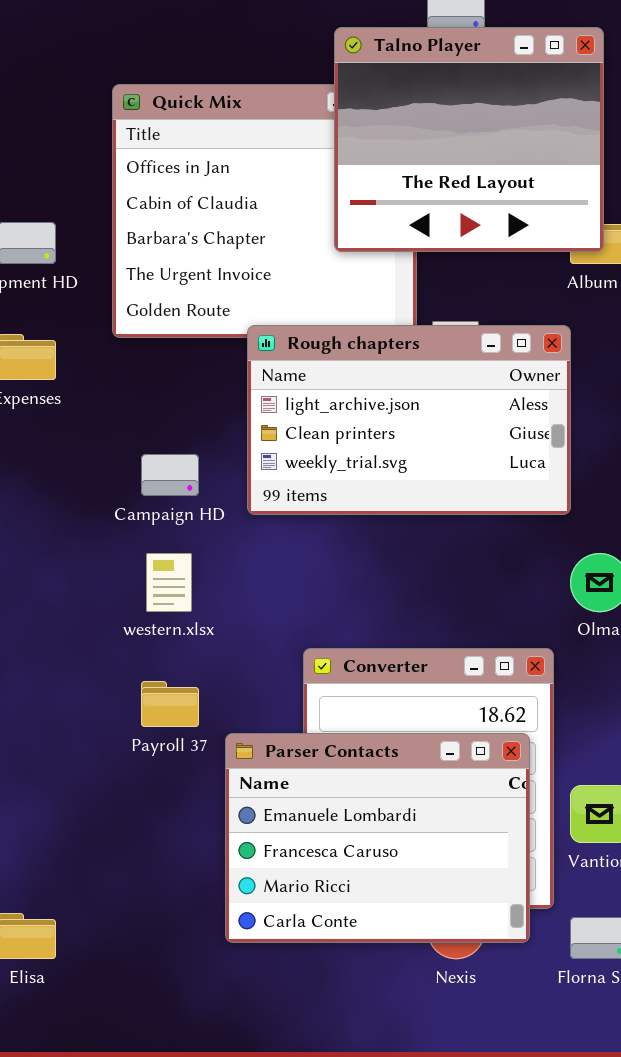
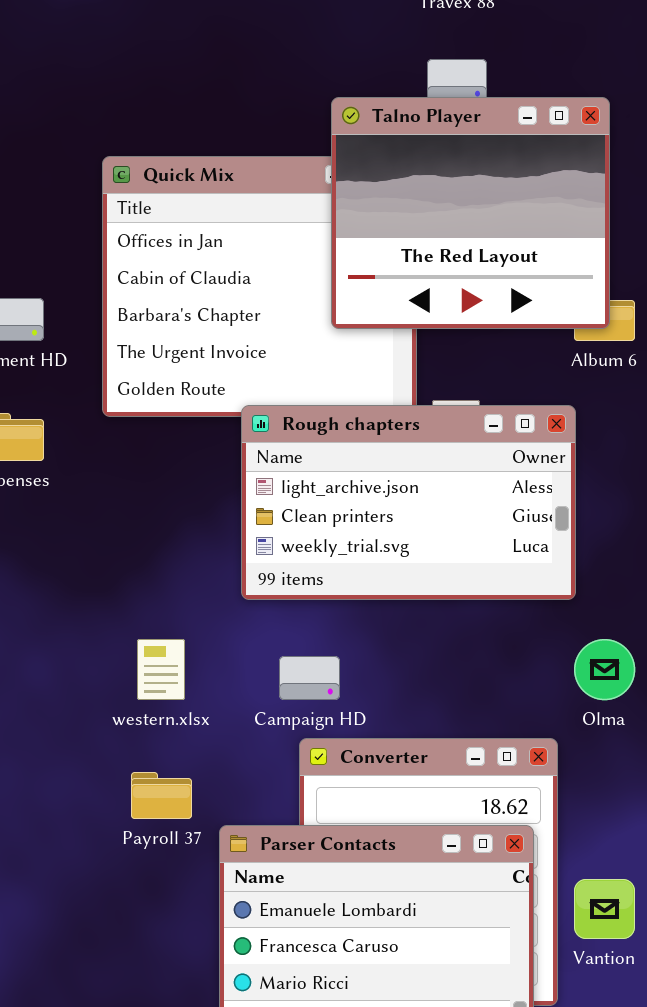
Campaign HD: [141,454,199,496] -> [279,656,340,700], moved

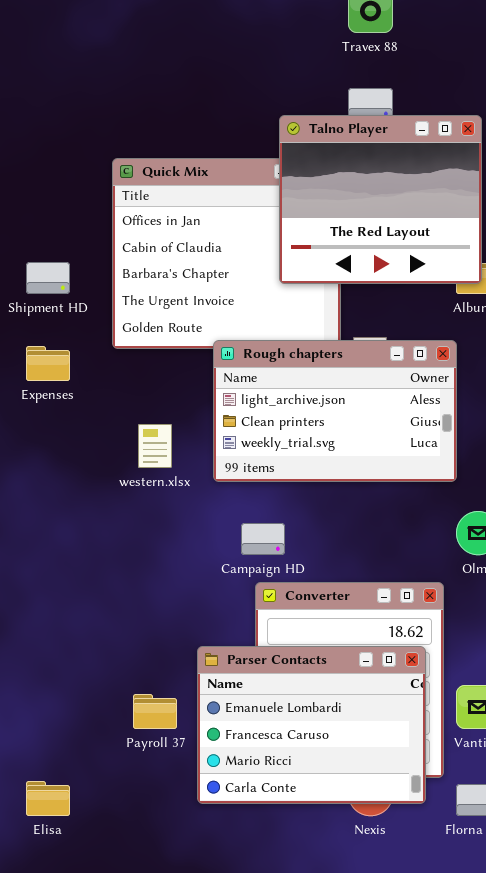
western.xlsx: [137,639,185,700] -> [138,424,172,468], moved
Payroll 37: [131,772,192,819] -> [133,694,177,729], moved

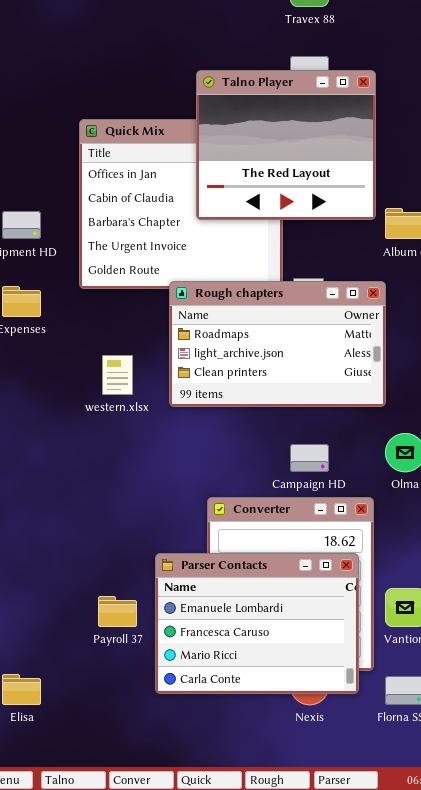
Talno Player: [279,115,482,284] -> [196,70,376,220], moved
Rough chapters: [213,340,457,482] -> [169,281,386,407], scrolled up 1 row
Campaign HD: [241,523,285,555] -> [290,444,329,472], moved

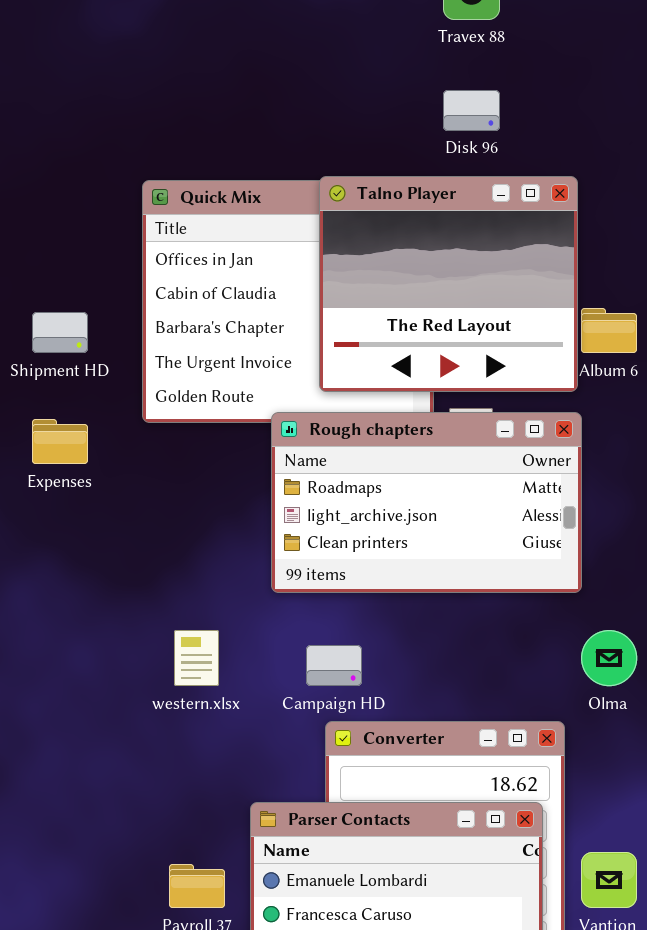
Talno Player: [196,70,376,220] -> [319,176,578,392], moved
western.xlsx: [102,355,133,395] -> [174,630,219,686], moved
Campaign HD: [290,444,329,472] -> [306,645,362,686], moved

